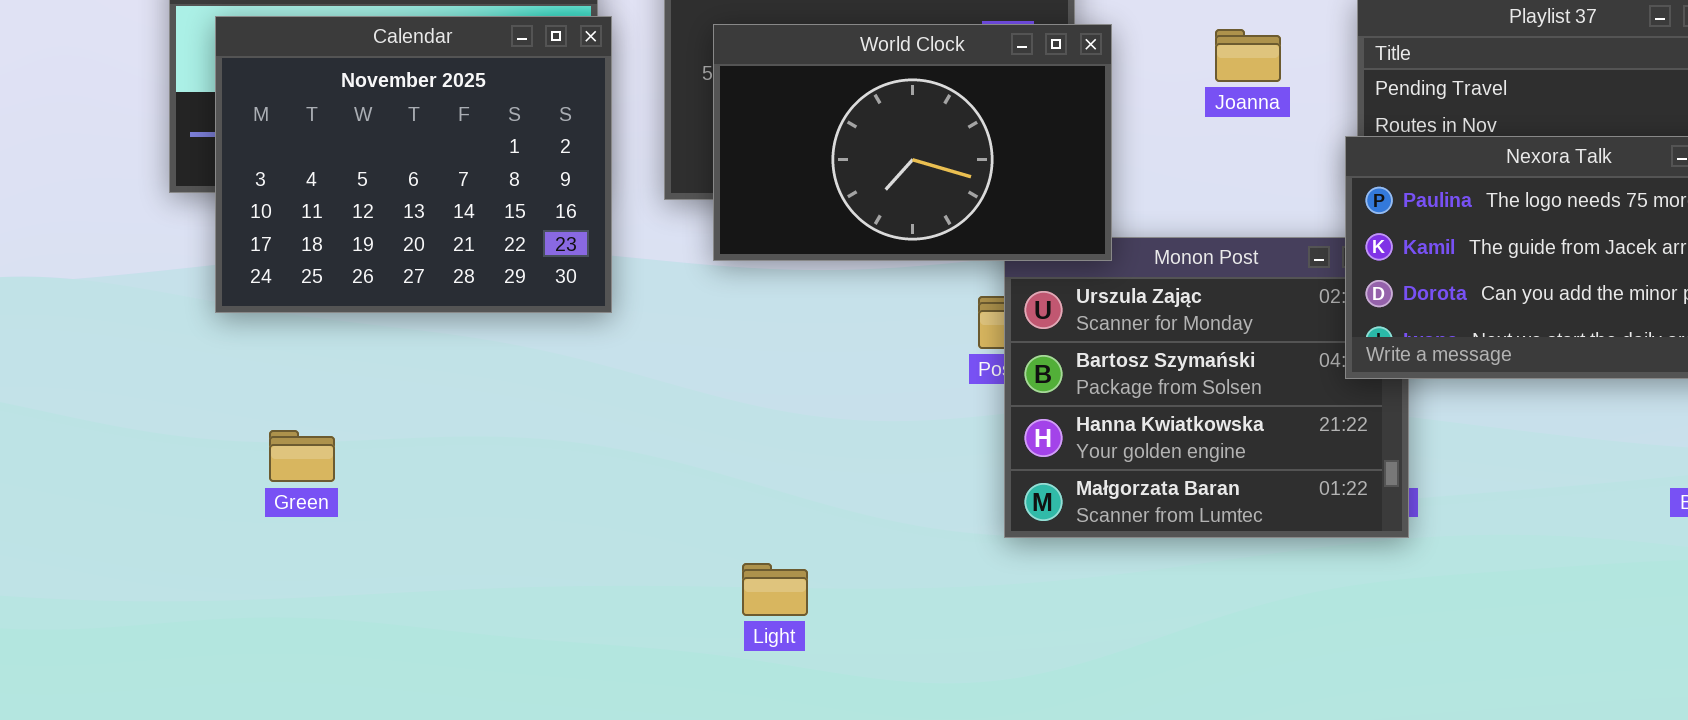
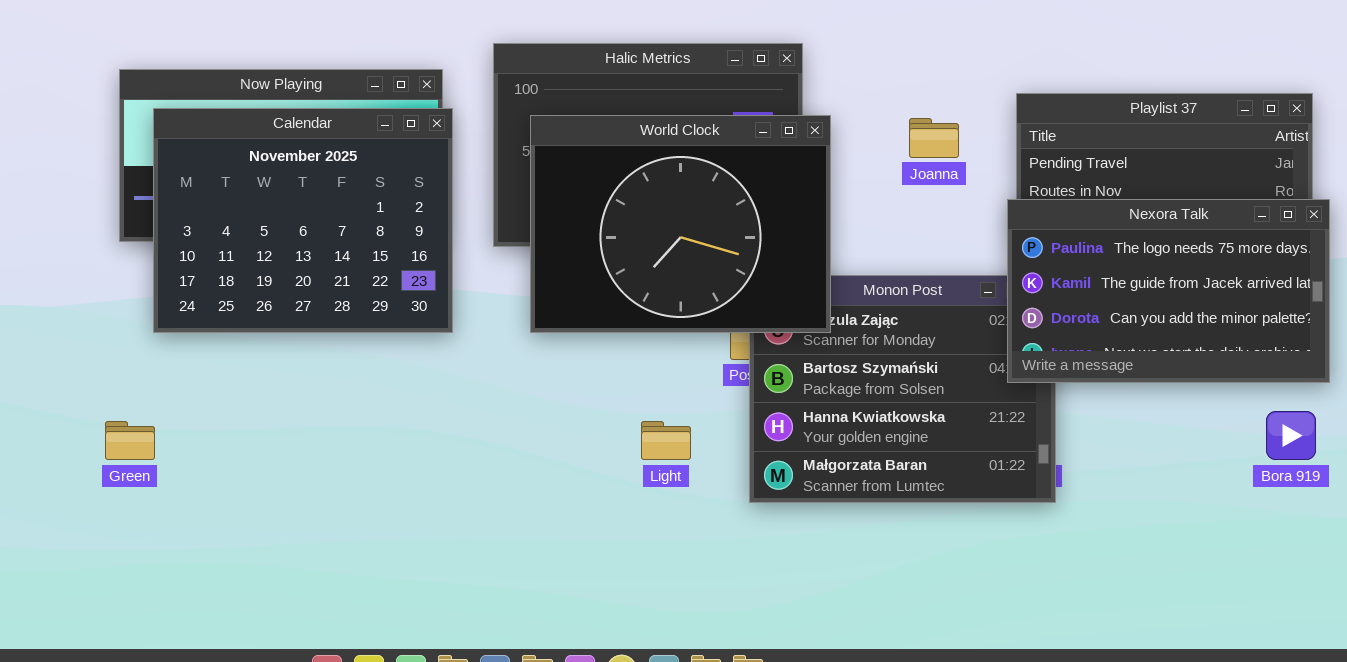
World Clock: [713,24,1112,261] -> [530,115,831,333], resized
Green: [269,430,335,482] -> [105,421,155,460], moved
Light: [742,563,808,616] -> [641,421,691,460], moved

